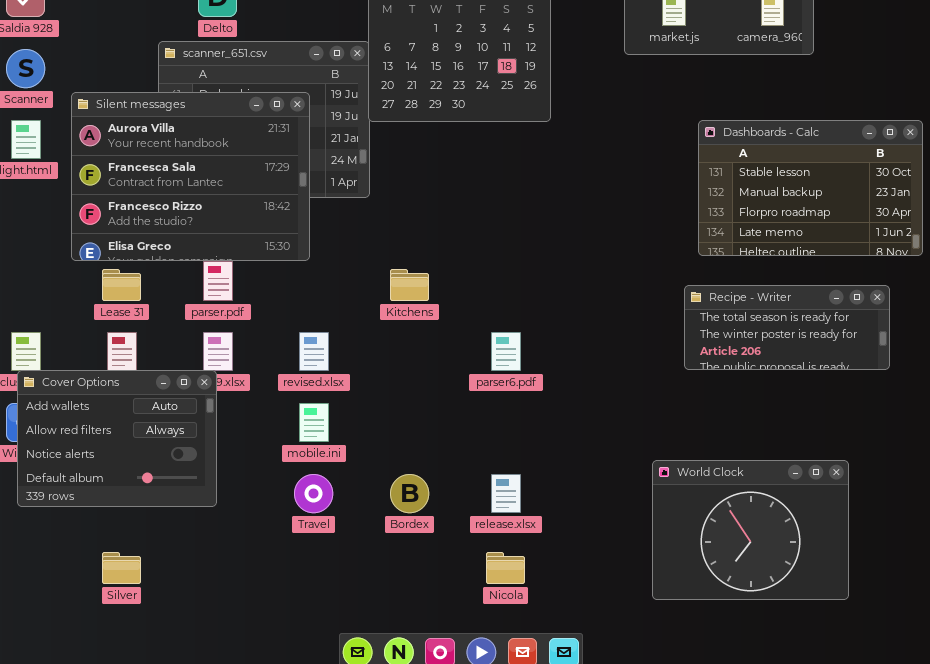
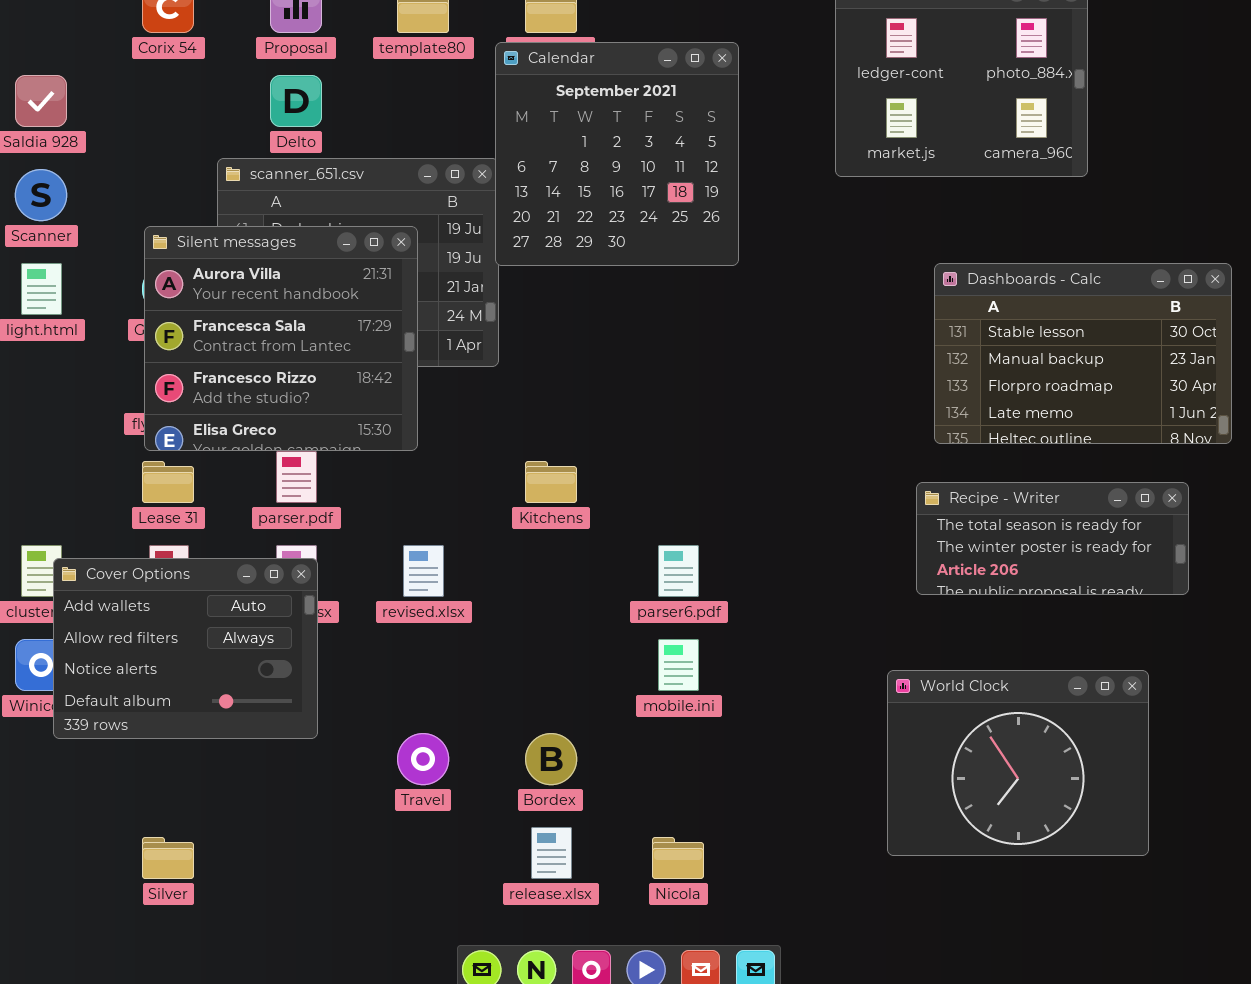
Silent messages: [71,92,310,261] -> [144,226,418,451], resized
Cover Options: [17,370,217,507] -> [53,558,318,739], moved
mobile.ini: [299,403,329,442] -> [658,639,699,691], moved
World Clock: [652,460,849,600] -> [887,670,1149,856], moved
release.xlsx: [491,474,521,513] -> [531,827,572,879], moved

